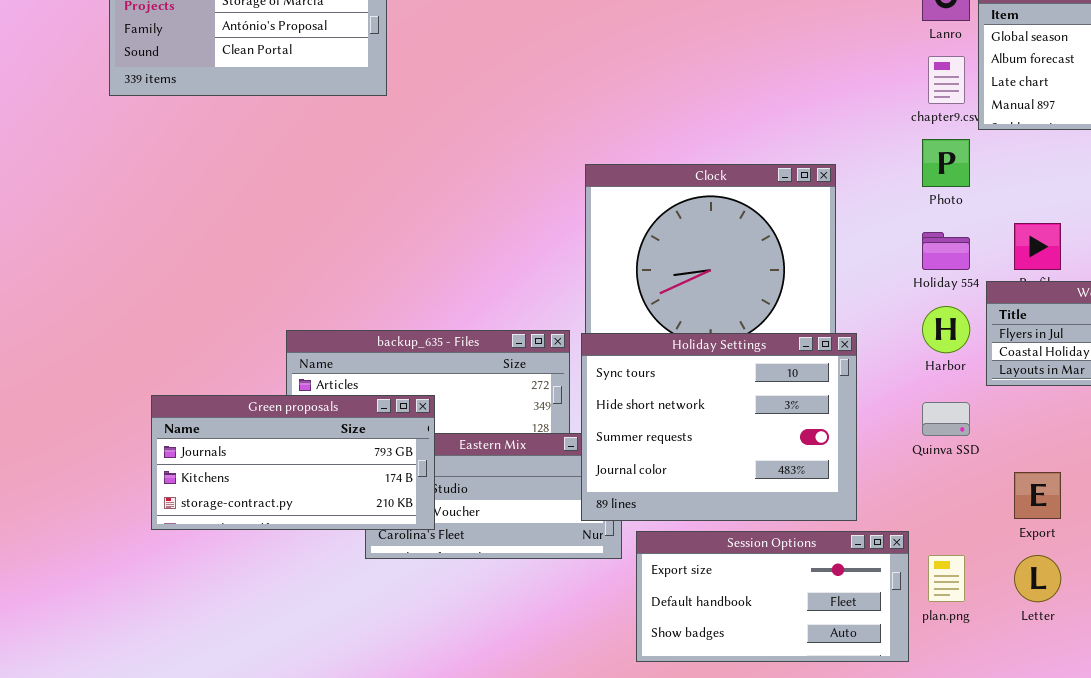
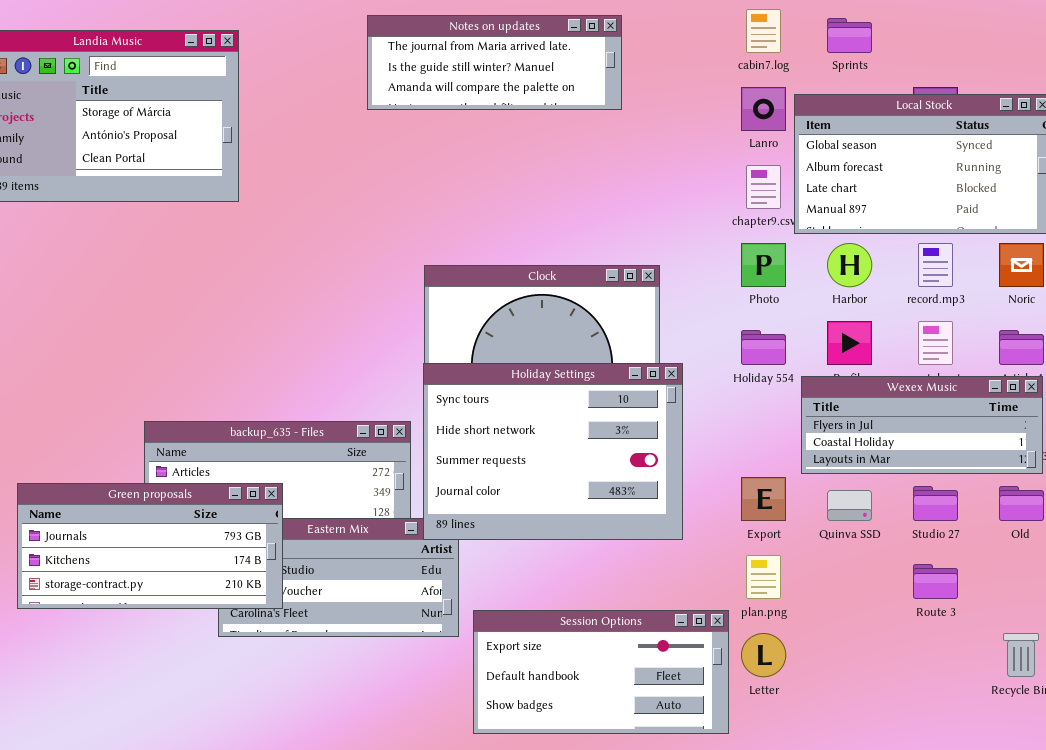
Harbor: [922,306,970,353] -> [827,243,872,287], moved
Holiday Settings: [581,333,857,521] -> [423,363,683,540], moved
Quinva SSD: [922,402,970,436] -> [827,490,872,521], moved
Export: [1014,472,1061,519] -> [741,477,786,521], moved
plan.png: [928,555,965,602] -> [746,555,781,599], moved
Letter: [1014,555,1061,602] -> [741,633,786,677], moved

